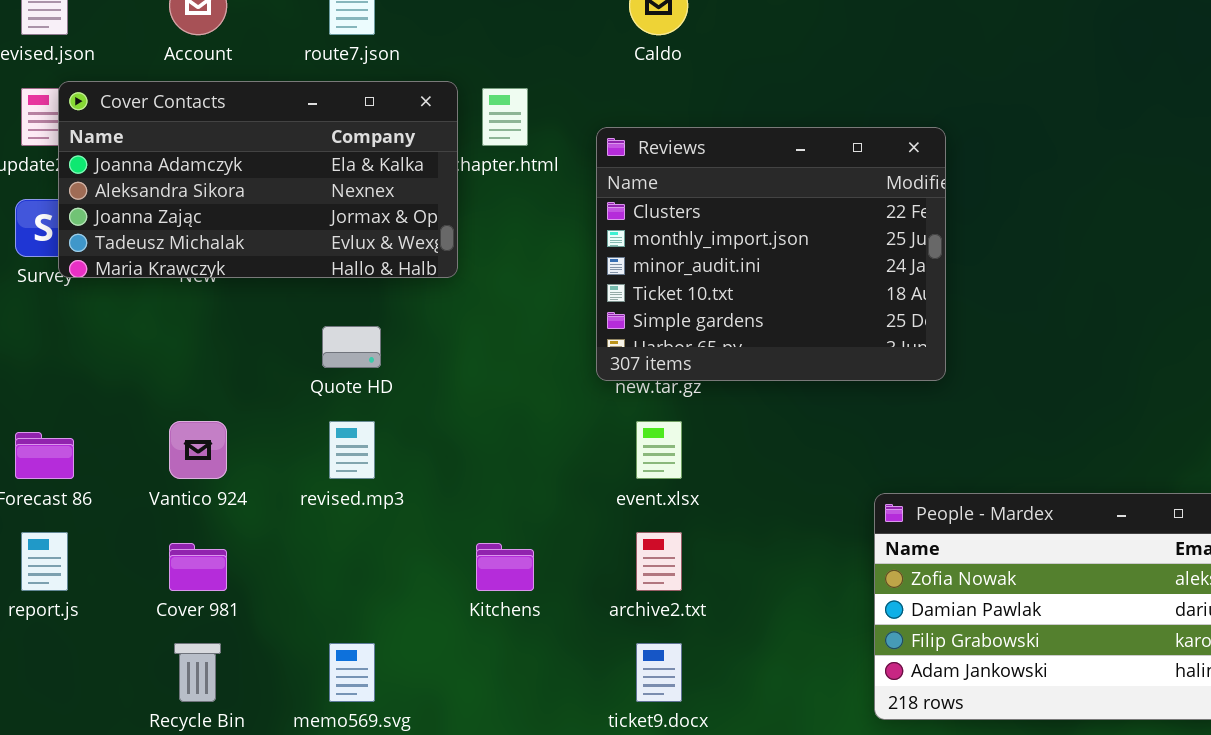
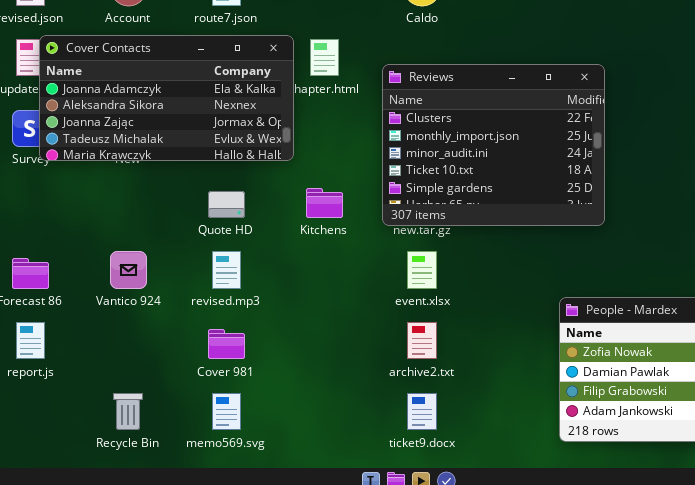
Cover 981: [169,543,227,591] -> [208,329,245,359], moved
Kitchens: [476,543,534,591] -> [306,188,343,218], moved

